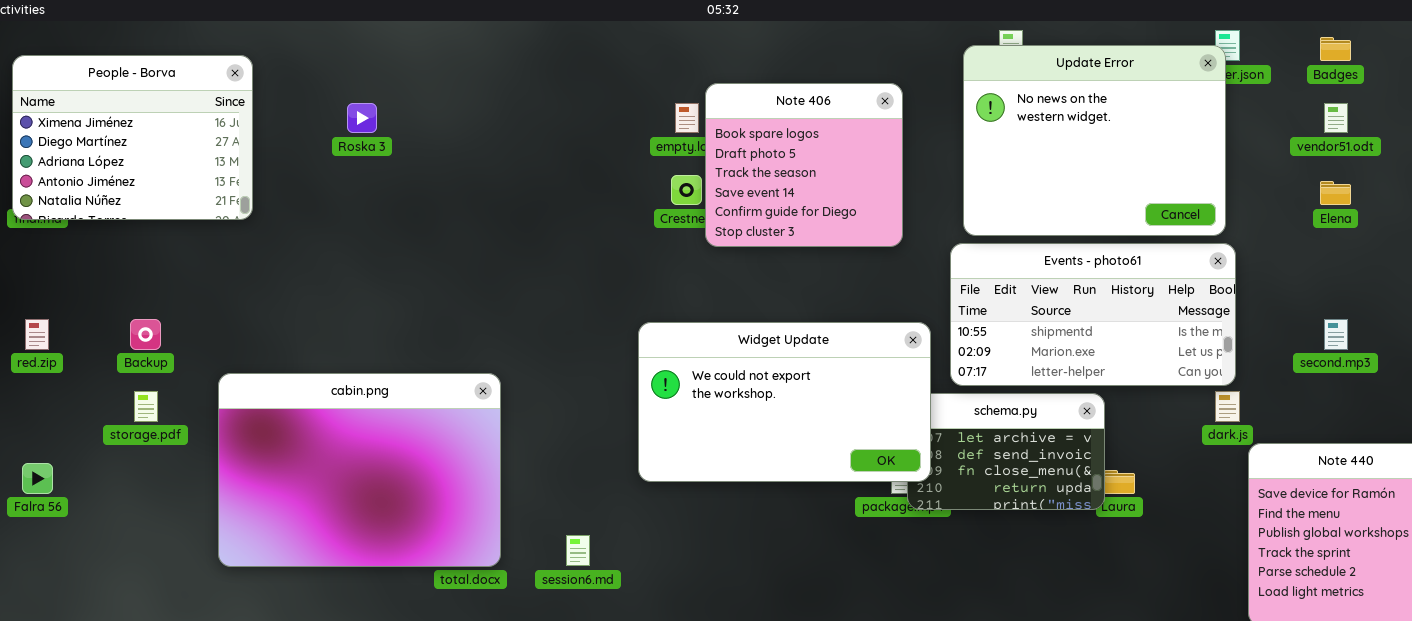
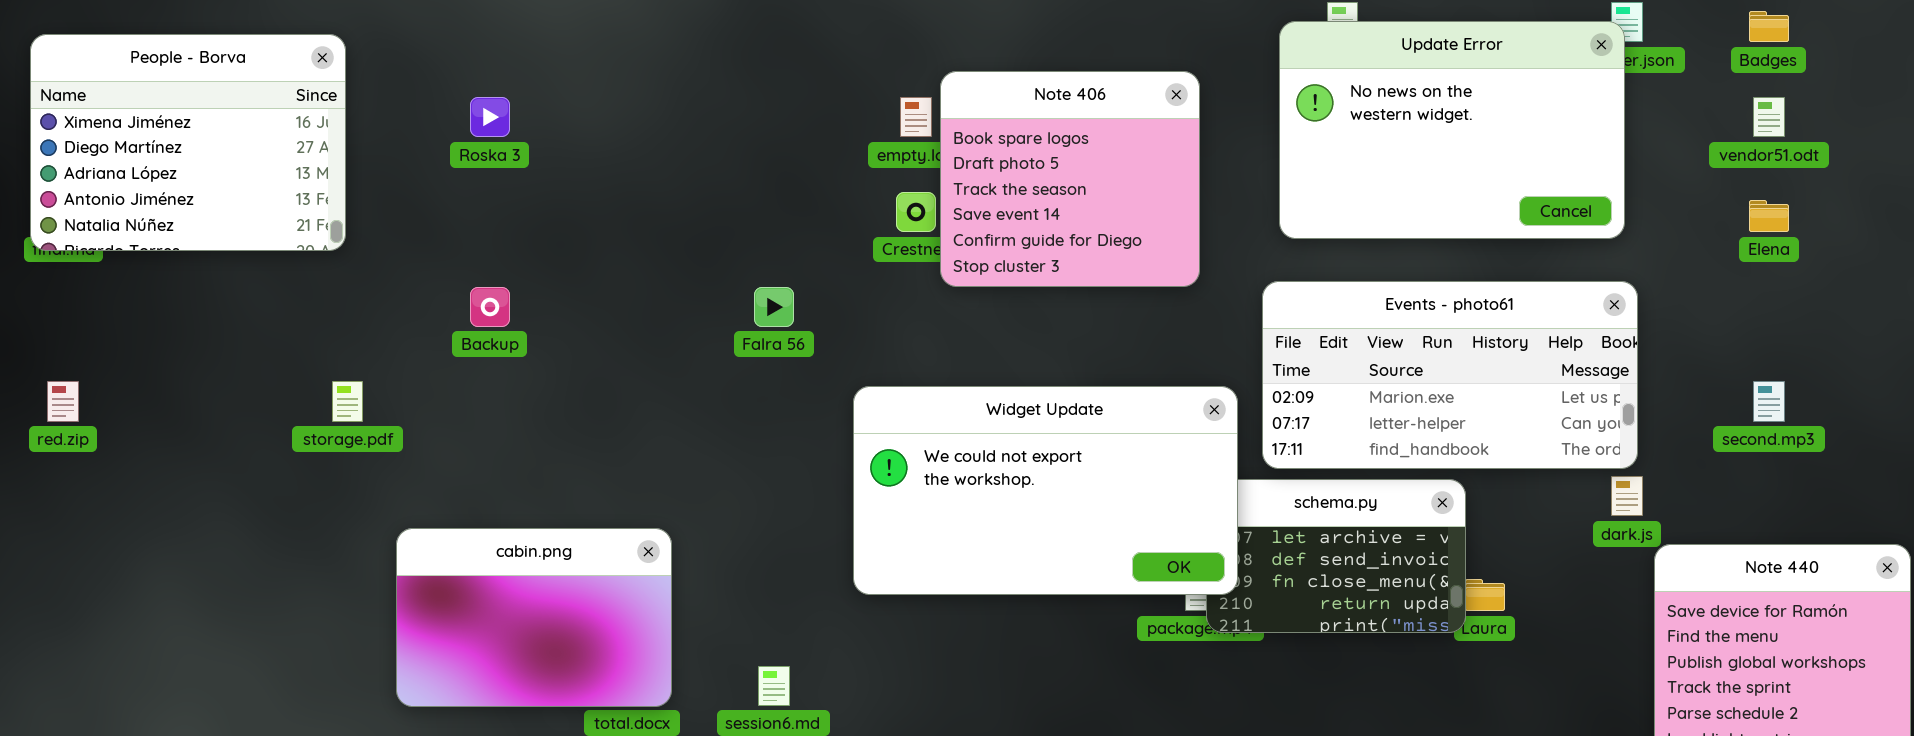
Update Error: [963,45,1226,236] -> [1279,21,1625,239], resized
Events - photo61: [950,243,1236,386] -> [1262,281,1638,469], scrolled down 1 row
Backup: [130,319,161,350] -> [470,287,510,327], moved
cabin.png: [218,373,501,567] -> [396,528,672,707], resized
storage.pdf: [134,391,158,422] -> [332,381,363,422], moved
Falra 56: [22,463,53,494] -> [754,287,794,327], moved

